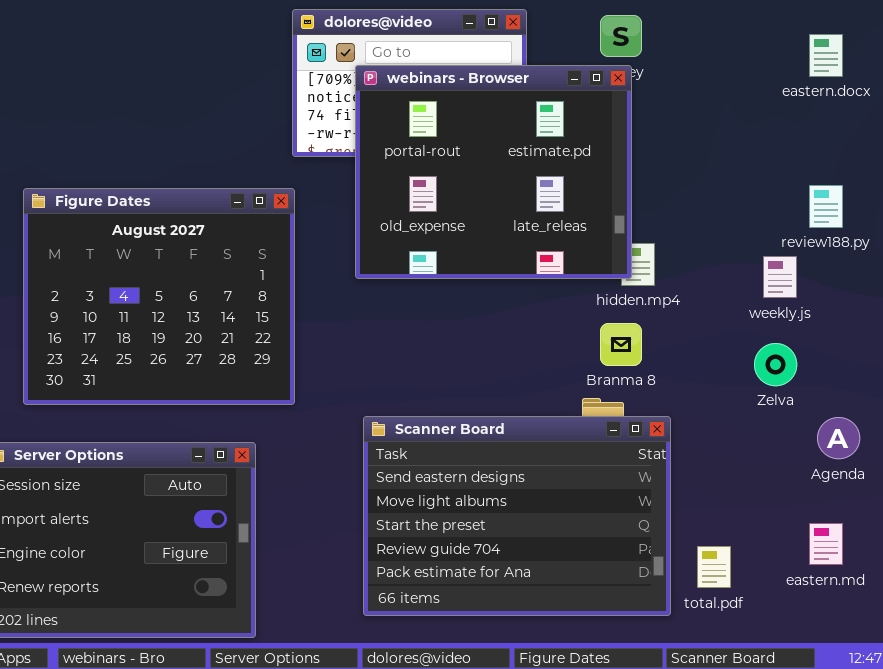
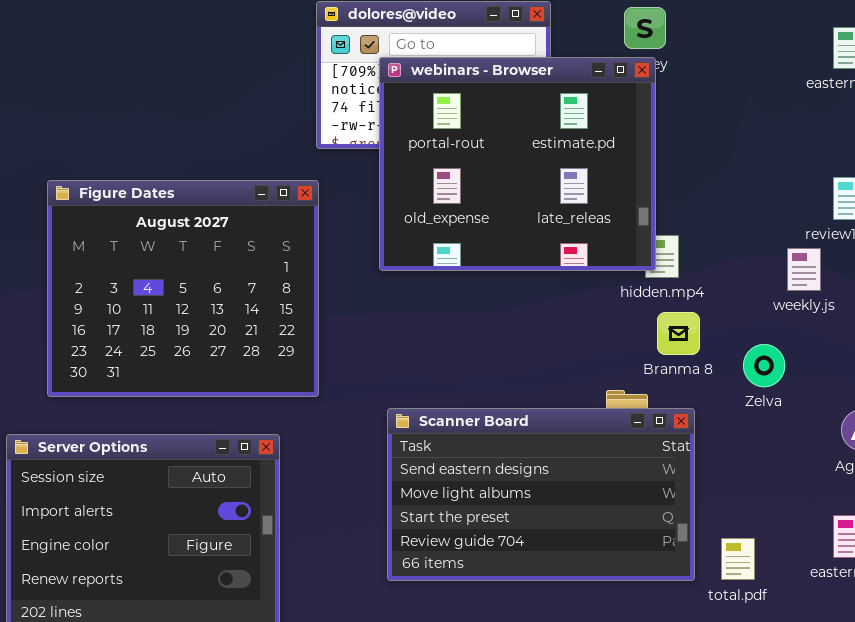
Branma 8: [600,323,642,366] -> [657,312,700,355], moved
Zelva: [754,343,797,386] -> [743,344,785,387], moved
Scanner Board: [363,416,671,616] -> [387,408,695,581], resized

